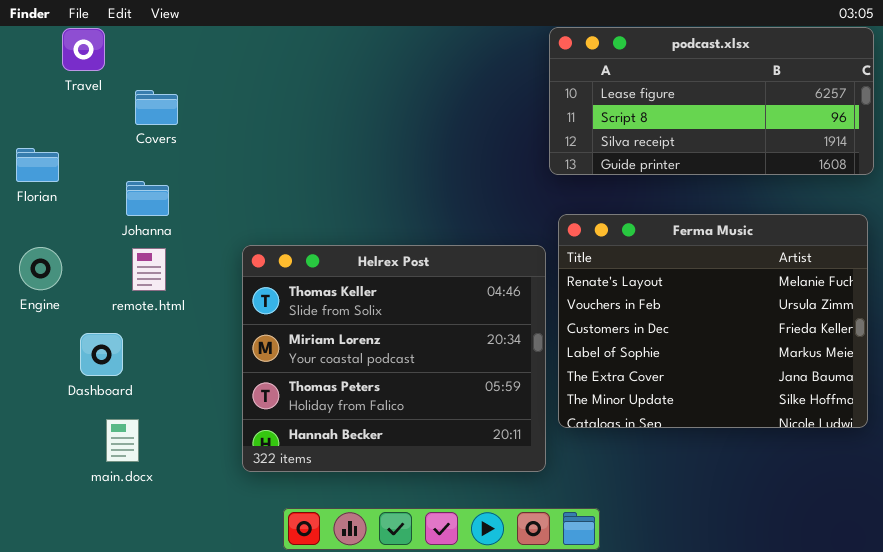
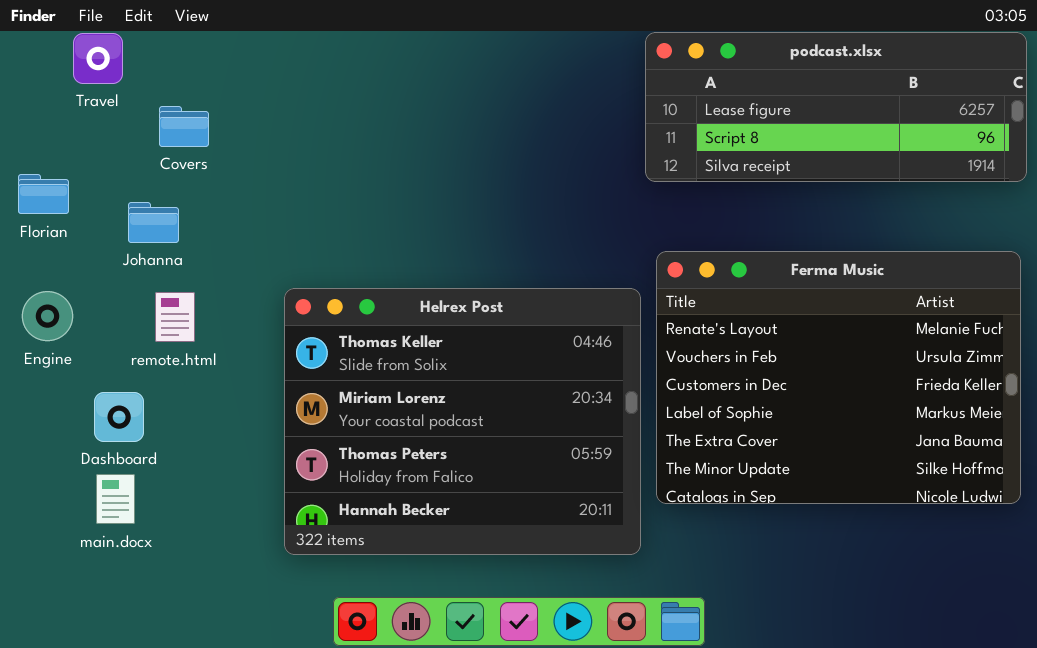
podcast.xlsx: [549,27,874,175] -> [645,32,1027,182], resized
Johanna: [126,181,169,216] -> [128,202,179,243], moved
main.docx: [106,419,139,462] -> [96,474,135,524], moved

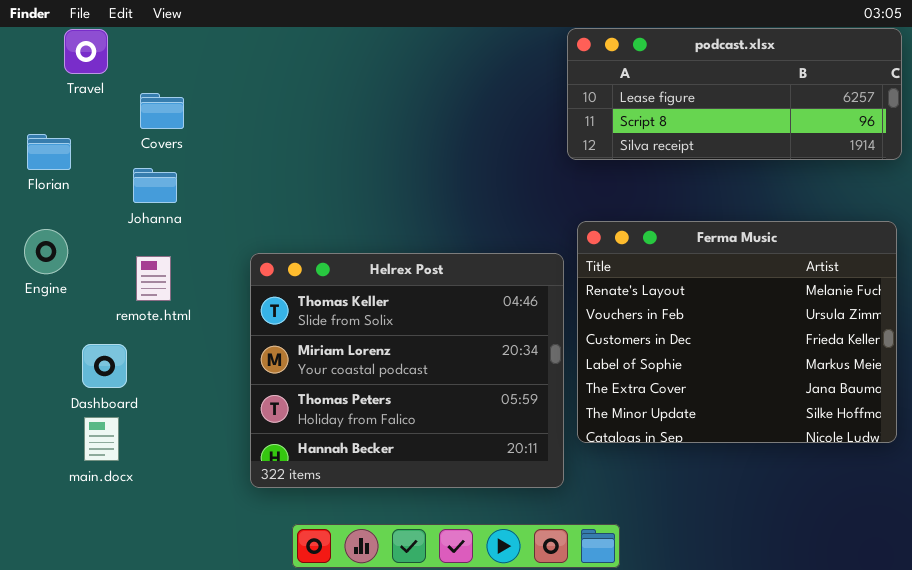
Florian: [18,174,69,214] -> [27,134,71,170], moved
Johanna: [128,202,179,243] -> [133,168,177,203], moved
Engine: [22,291,73,341] -> [24,229,68,274], moved

